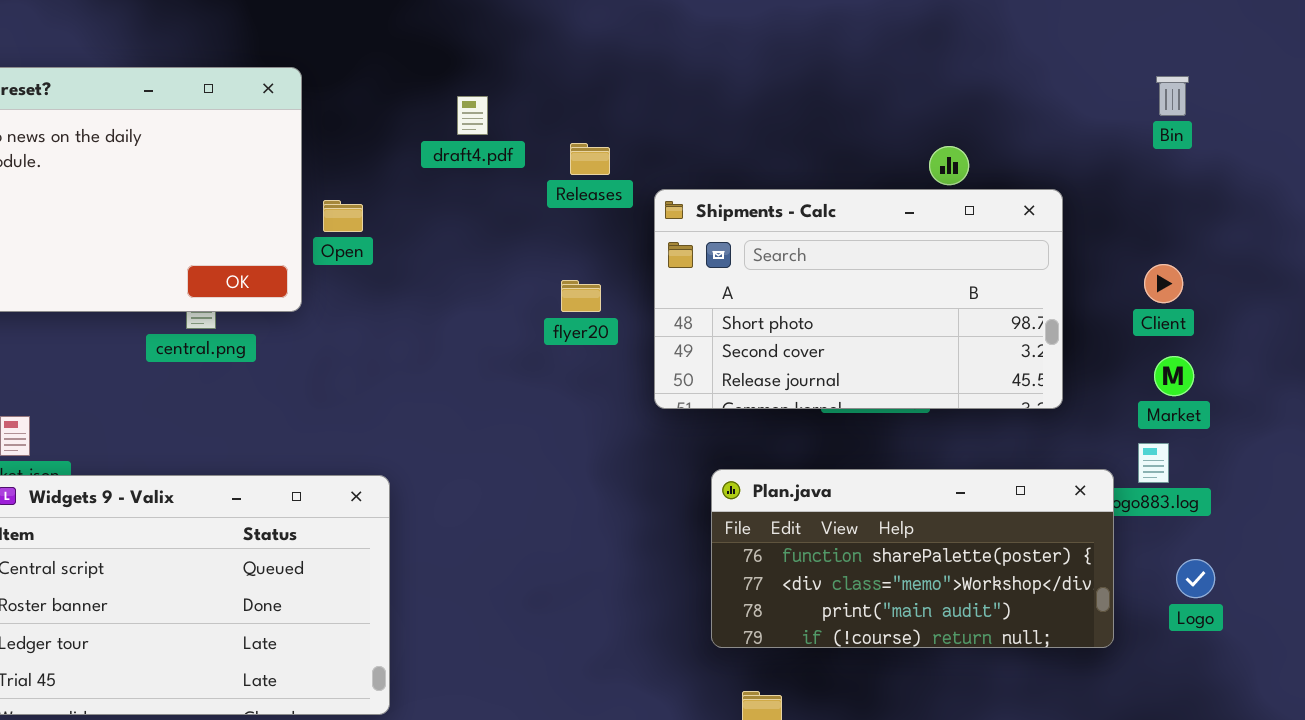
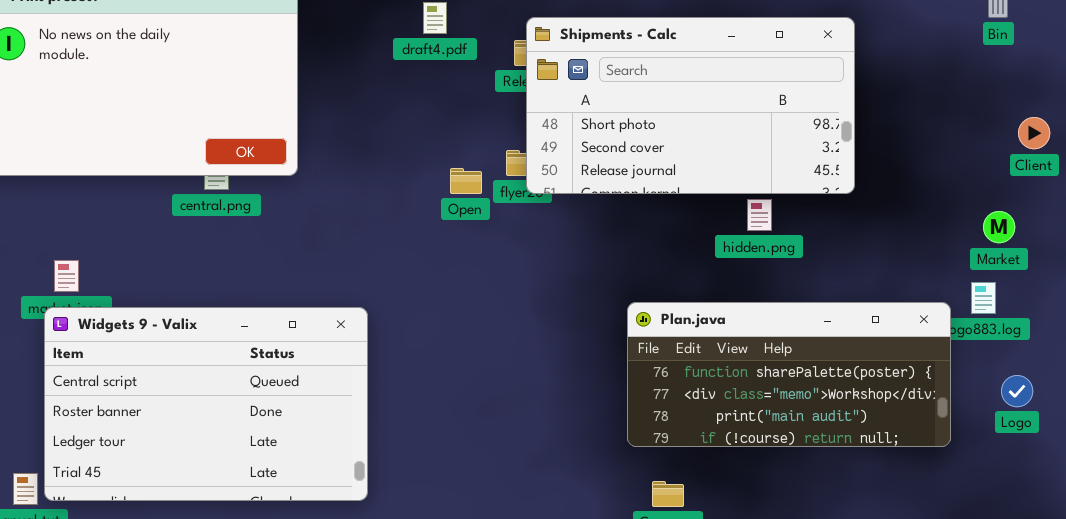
Shipments - Calc: [654,189,1063,409] -> [526,17,855,194], moved
Open: [323,200,363,232] -> [450,168,482,194], moved
Client: [1144,264,1183,303] -> [1018,117,1050,149], moved

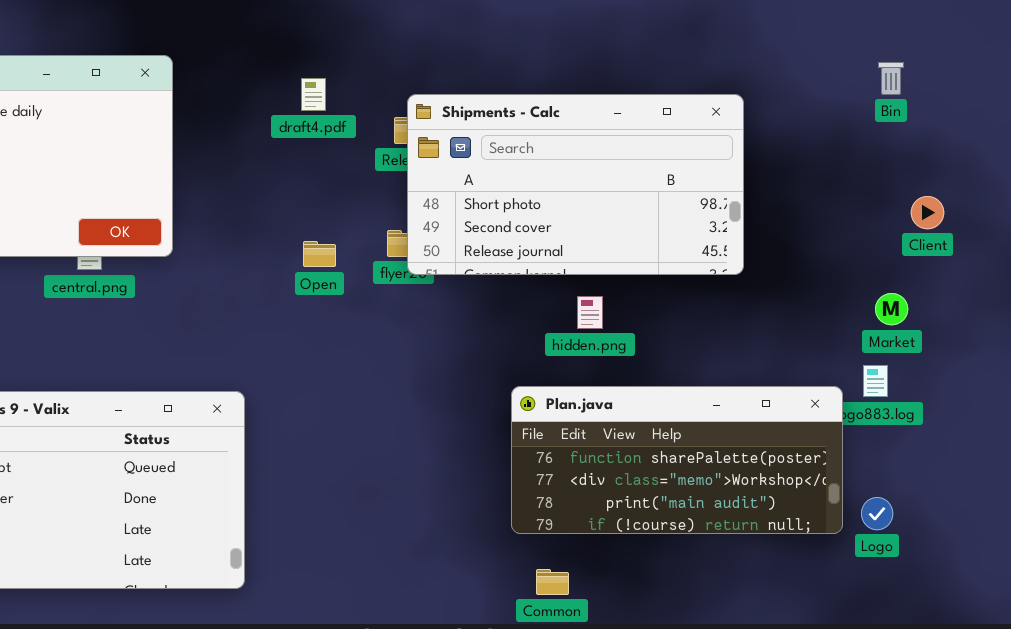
Open: [450,168,482,194] -> [303,241,336,267], moved
hidden.png: [747,199,772,231] -> [577,296,603,329], moved
Logo: [1001,375,1033,407] -> [861,497,893,530], moved

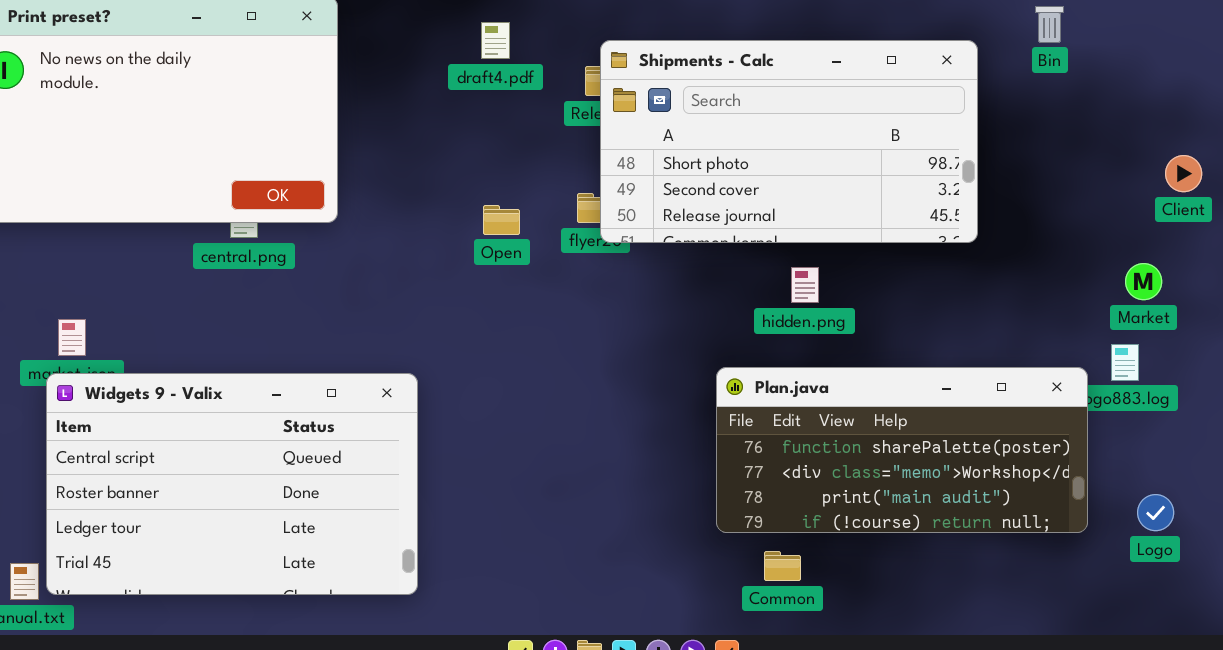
Bin: [878,62,904,95] -> [1035,6,1064,43], moved
Logo: [861,497,893,530] -> [1137,494,1174,531], moved
Common: [536,569,569,595] -> [764,551,801,581], moved

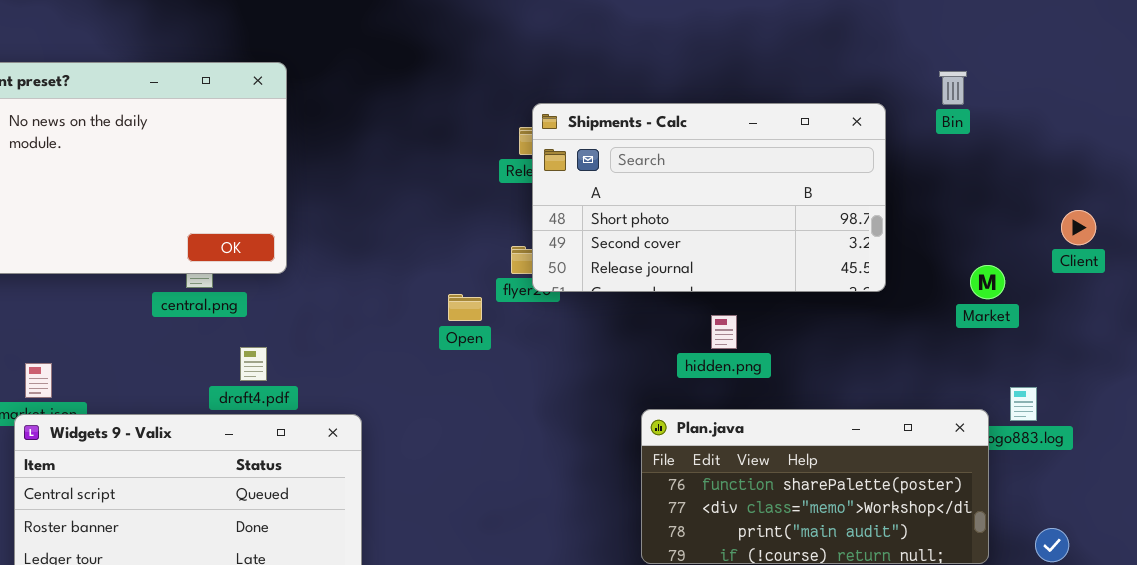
draft4.pdf: [481,22,510,59] -> [240,347,267,381], moved
Open: [483,205,520,235] -> [448,294,482,321], moved
Market: [1125,263,1162,300] -> [970,265,1005,299], moved

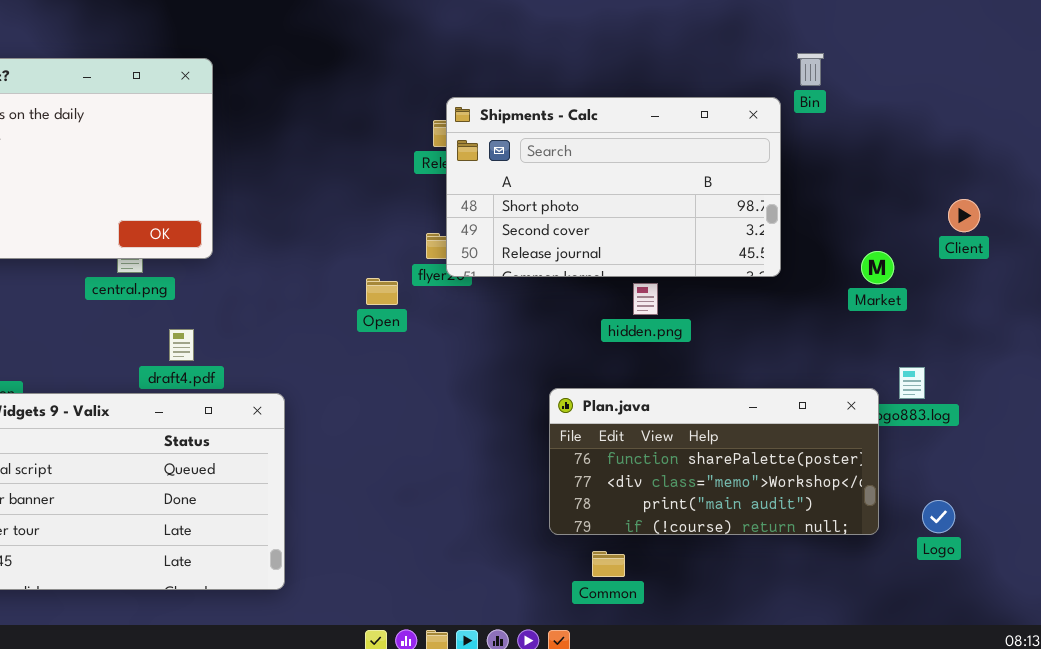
Bin: [939,71,967,105] -> [797,53,824,86], moved
hidden.png: [711,315,737,349] -> [633,283,658,315], moved

